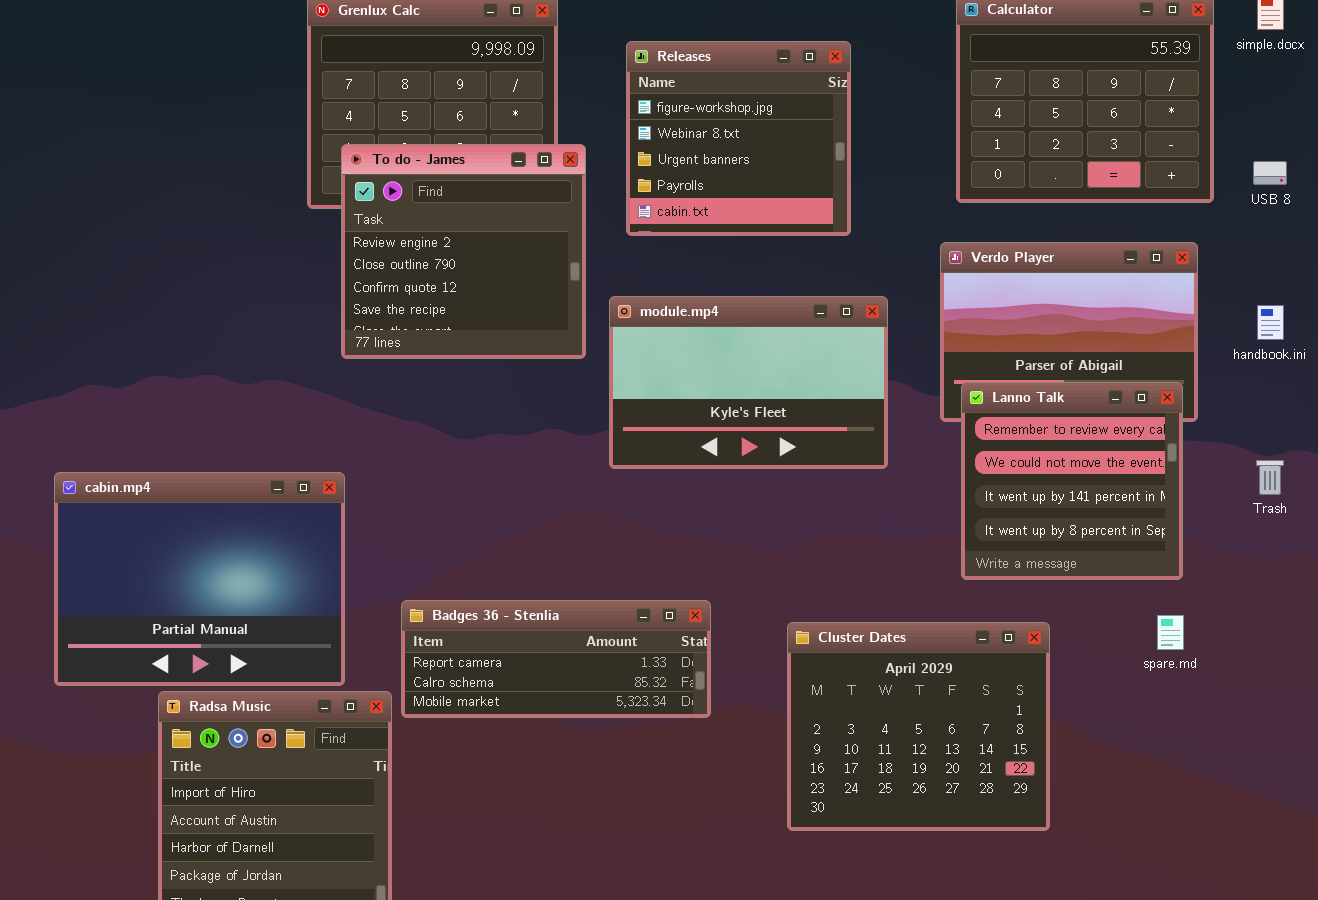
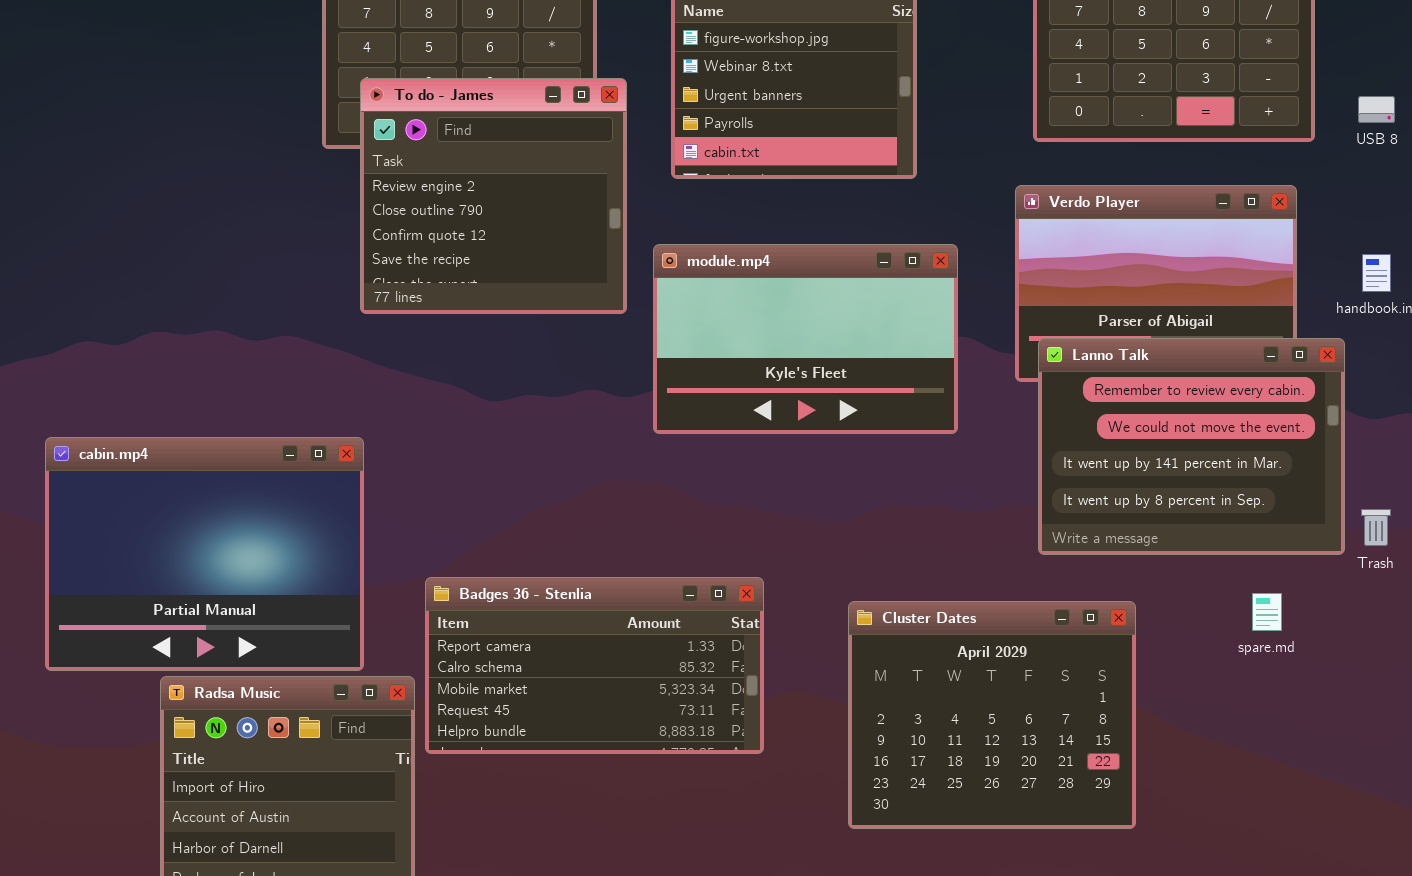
Lanno Talk: [961,382,1183,580] -> [1038,338,1345,555], resized
Trash: [1256,460,1284,495] -> [1361,509,1391,546], moved
Badges 36 - Stenlia: [401,600,711,718] -> [425,577,764,754], resized

